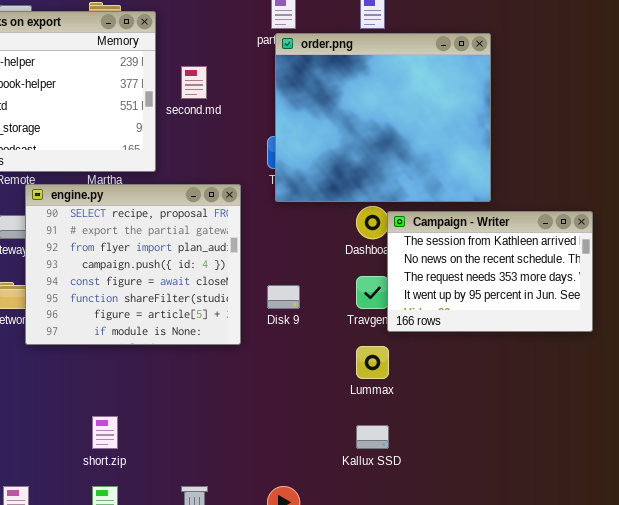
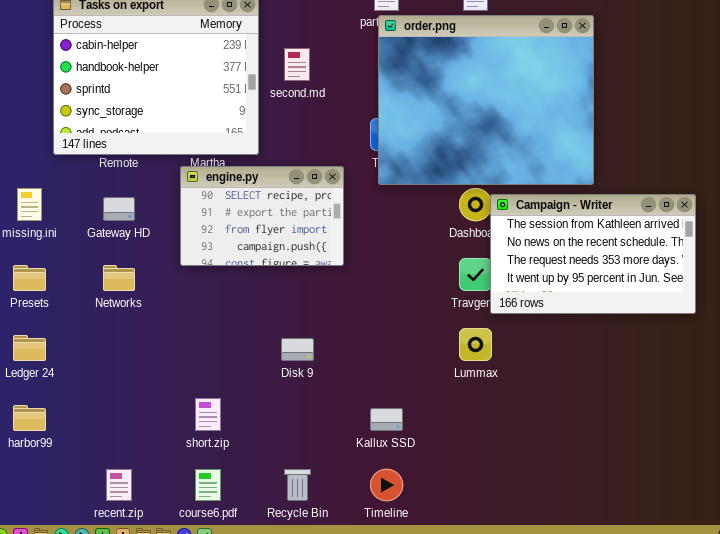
engine.py: [25,184,241,345] -> [180,166,344,266], resized
Disk 9: [267,285,300,309] -> [281,338,314,361], moved
Kallux SSD: [356,425,389,449] -> [370,408,403,431], moved

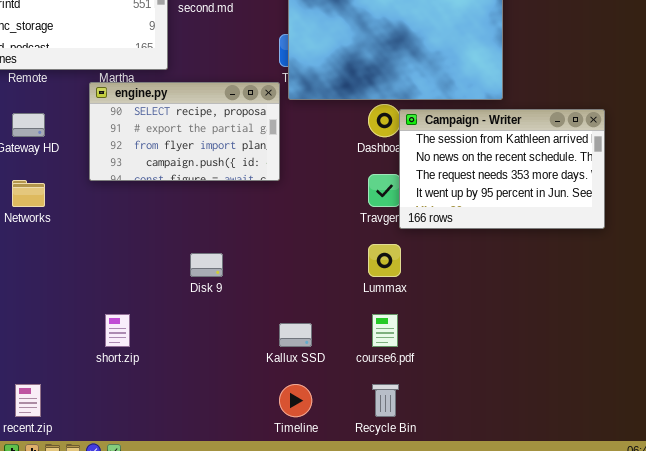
engine.py: [180,166,344,266] -> [89,82,280,181], resized
course6.pdf: [195,469,221,501] -> [372,314,398,347], moved
Recycle Bin: [284,469,311,501] -> [372,384,399,417], moved

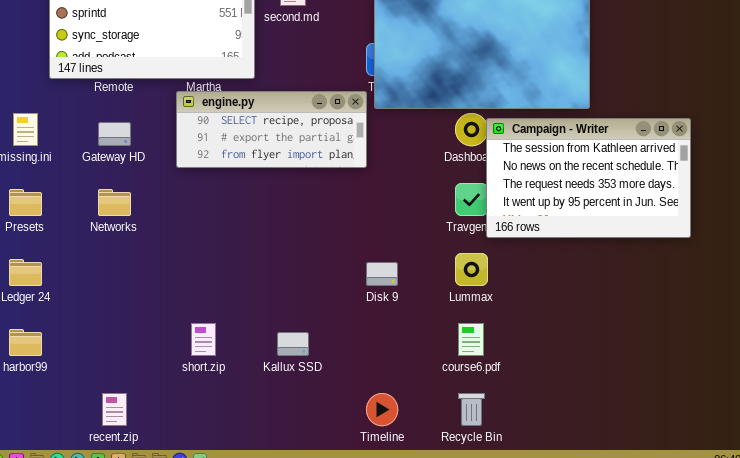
engine.py: [89,82,280,181] -> [176,91,367,168], resized
Disk 9: [190,253,223,277] -> [366,262,398,286], moved
Kallux SSD: [279,323,312,347] -> [277,332,309,356], moved

